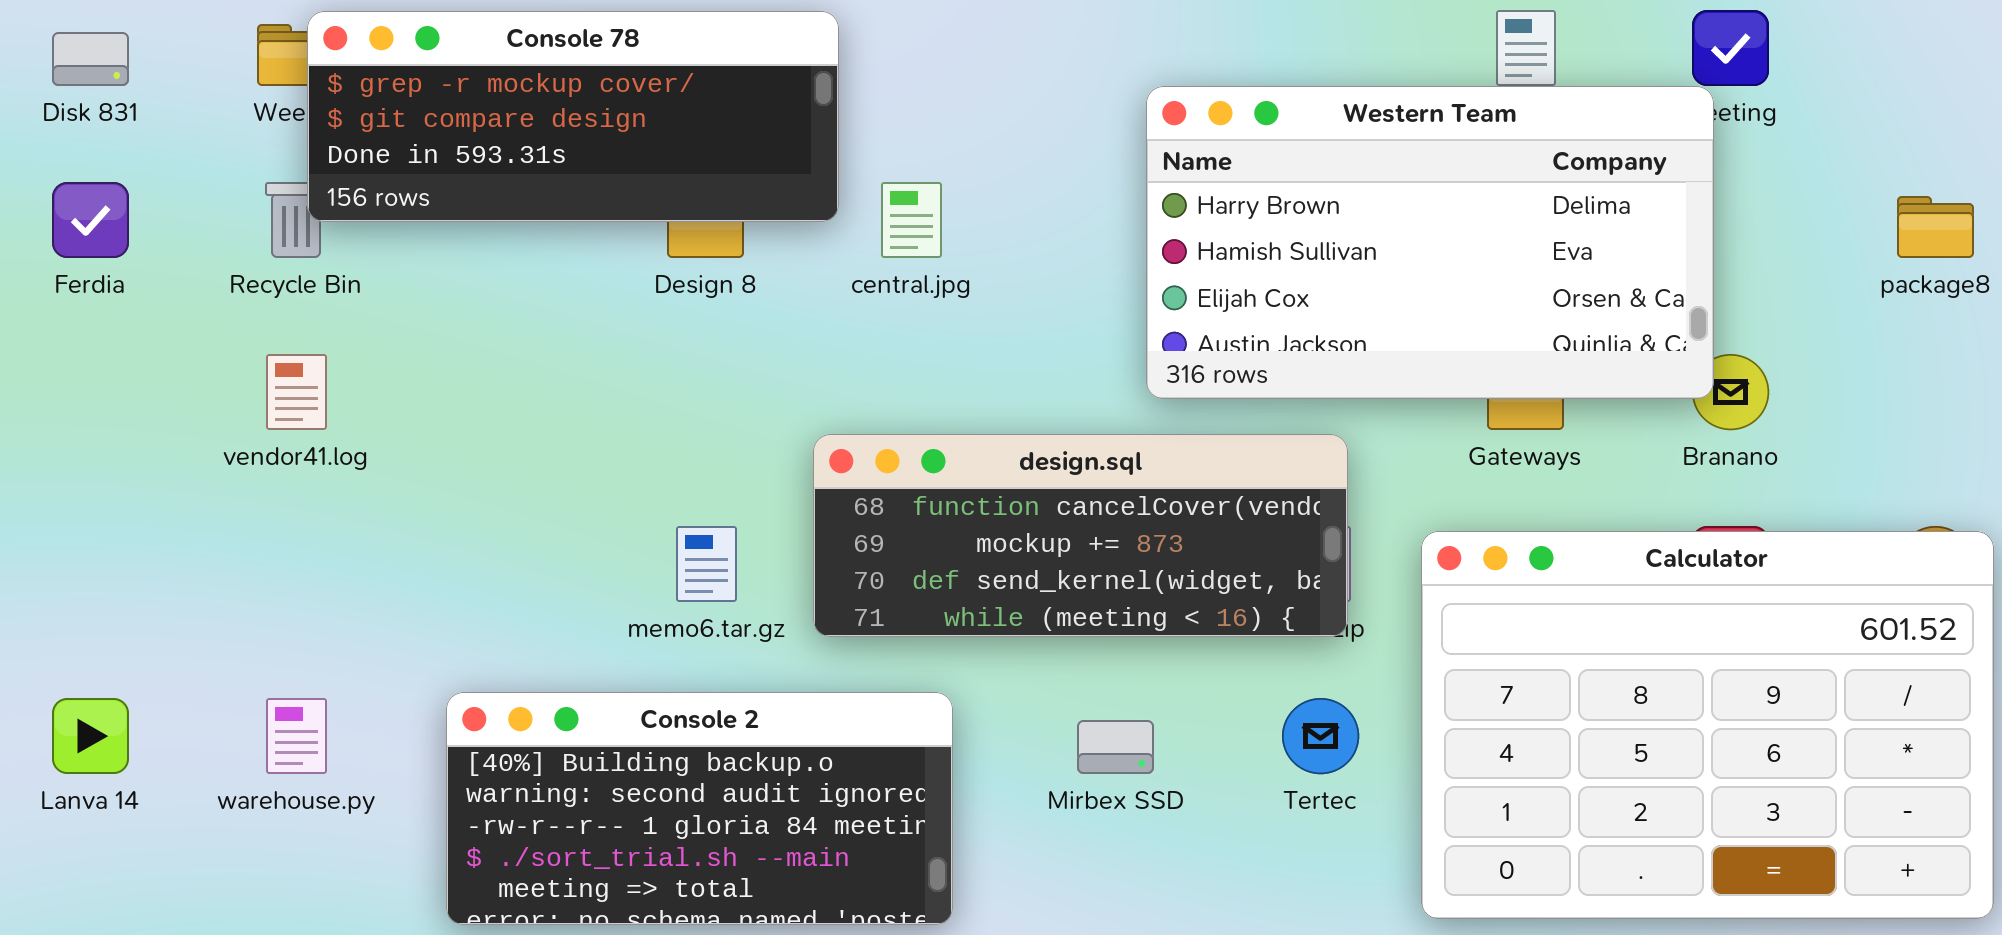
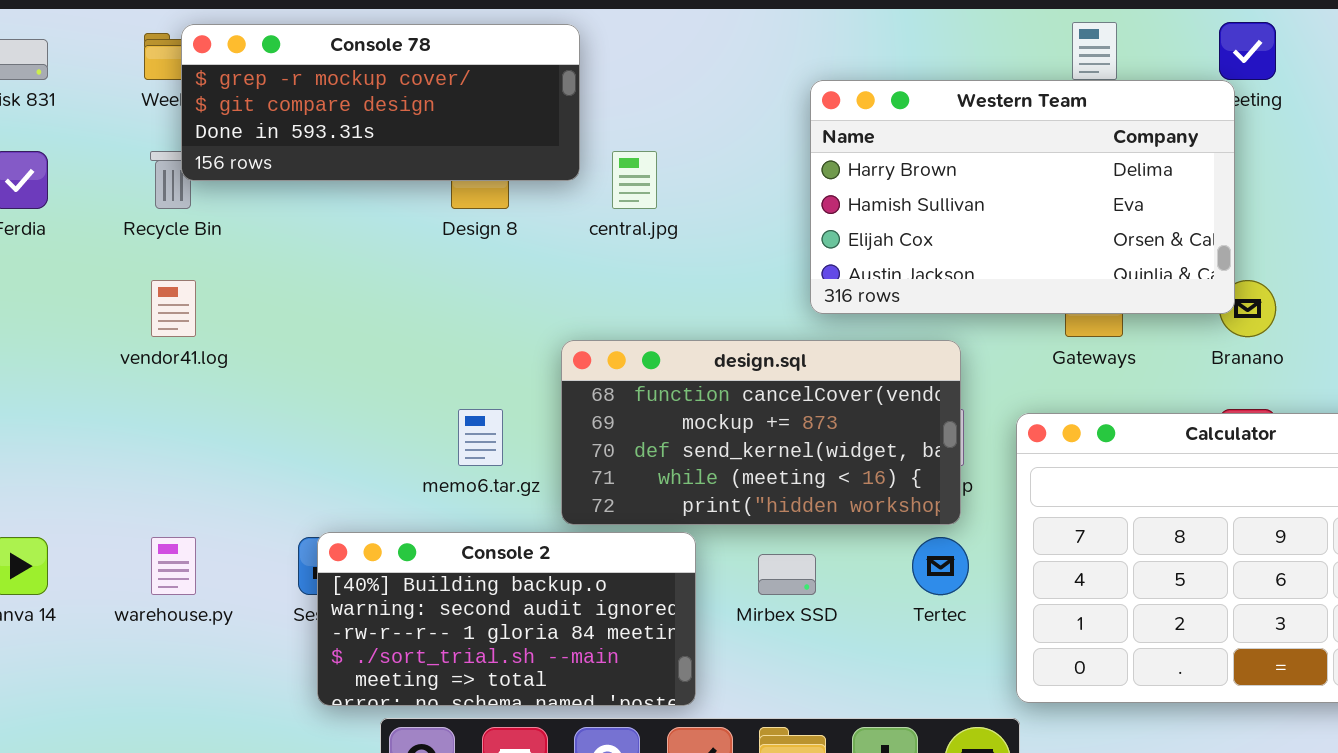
design.sql: [813,434,1348,637] -> [561,340,961,525], resized
Console 2: [446,692,953,925] -> [317,532,696,706], moved

